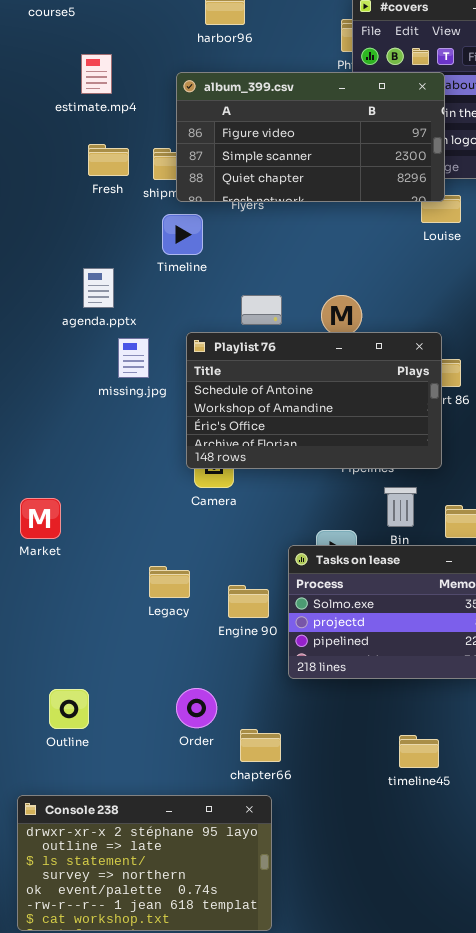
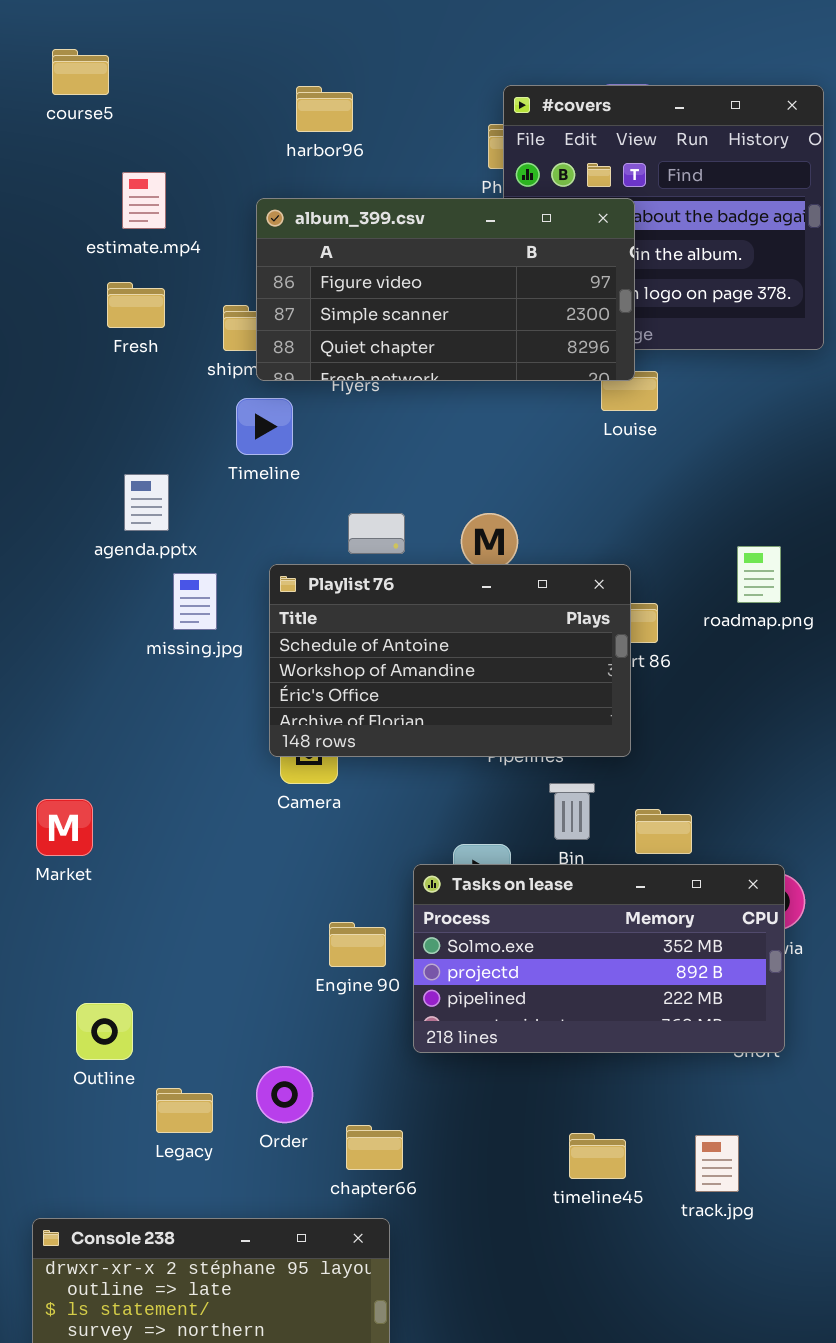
Fresh: [88,144,129,176] -> [107,282,165,328], moved
Legacy: [149,566,190,598] -> [156,1088,213,1133], moved
Outline: [49,689,89,729] -> [76,1003,133,1060], moved

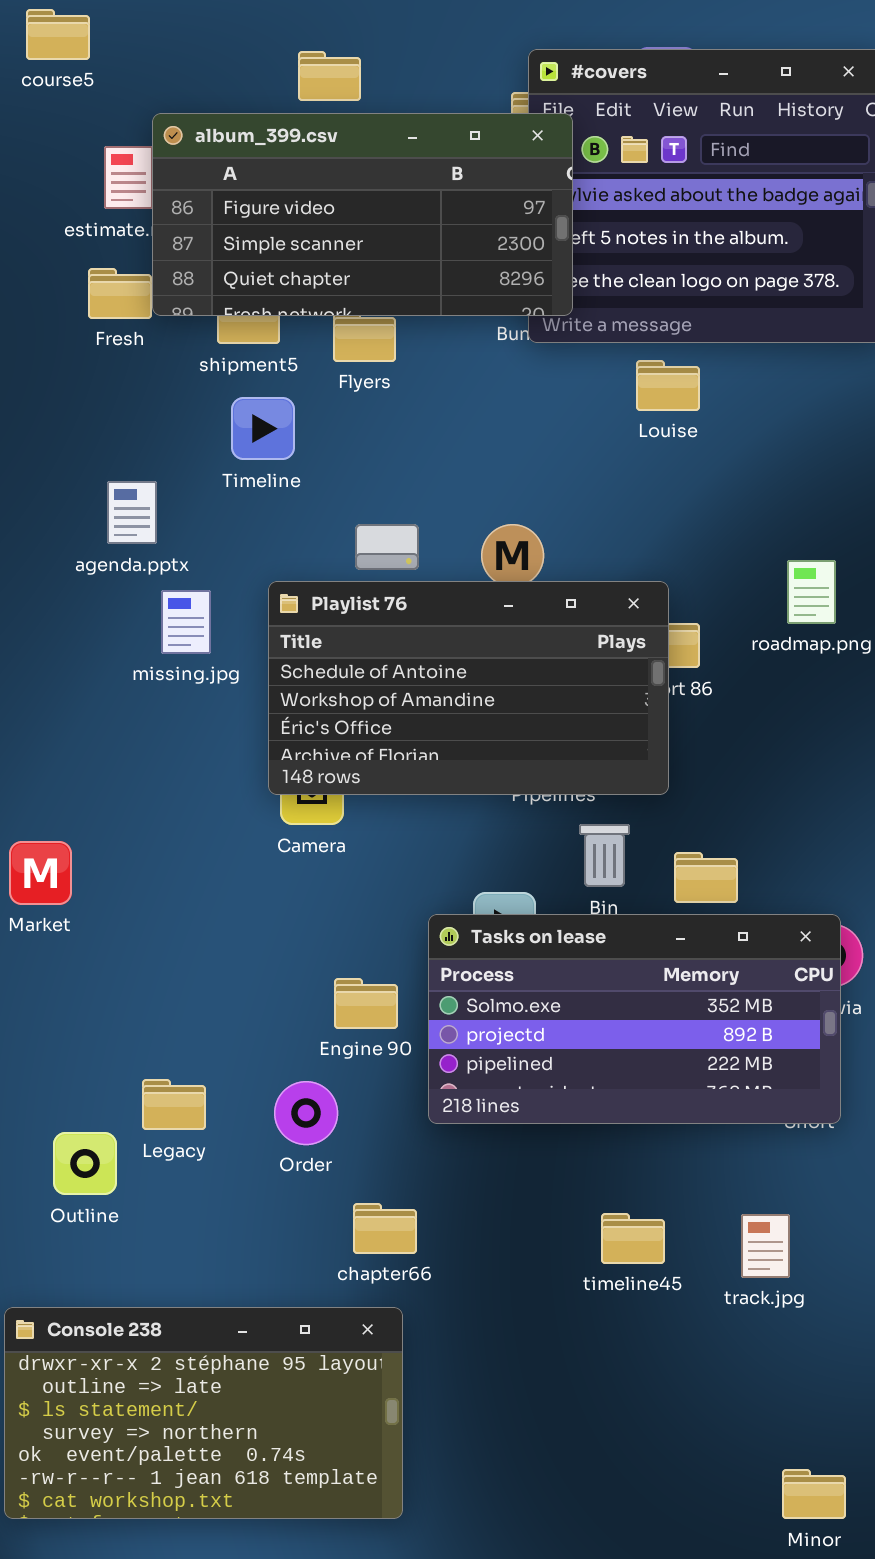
album_399.csv: [256,198,635,381] -> [152,113,573,316], moved
Outline: [76,1003,133,1060] -> [53,1132,117,1195], moved
Order: [256,1066,313,1123] -> [274,1081,338,1145], moved
Legacy: [156,1088,213,1133] -> [142,1079,206,1130], moved

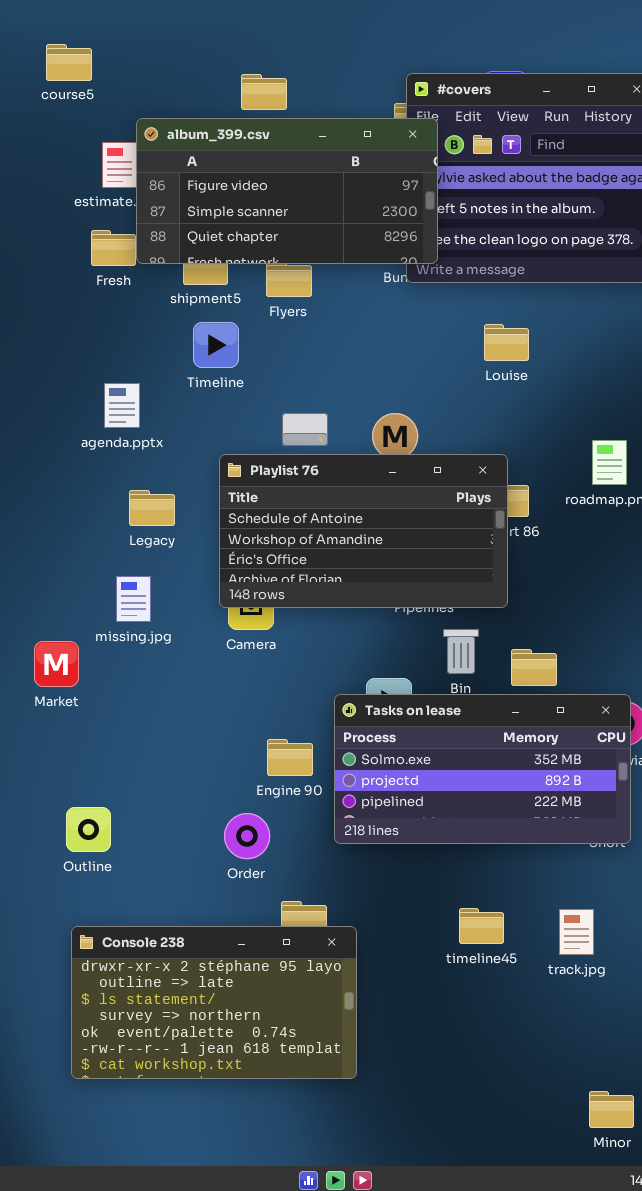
Louise: [636,360,700,411] -> [484,324,529,361], moved
missing.jpg: [161,590,211,654] -> [116,576,151,622], moved
Legacy: [142,1079,206,1130] -> [129,490,175,526], moved
Outline: [53,1132,117,1195] -> [66,807,111,852], moved
Console 238: [4,1307,403,1519] -> [71,926,357,1079], moved

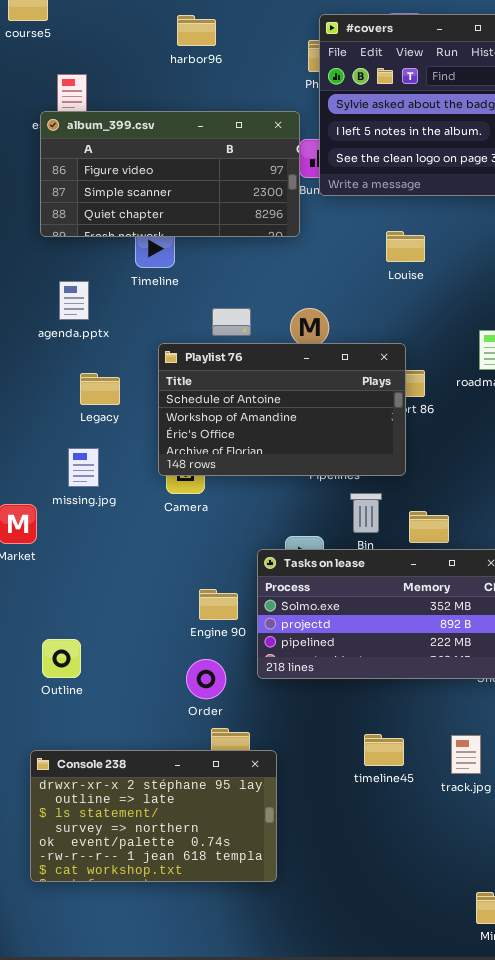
album_399.csv: [136,118,438,264] -> [40,111,300,237], moved
Outline: [66,807,111,852] -> [42,639,81,678], moved
Order: [224,813,270,859] -> [186,659,226,699], moved

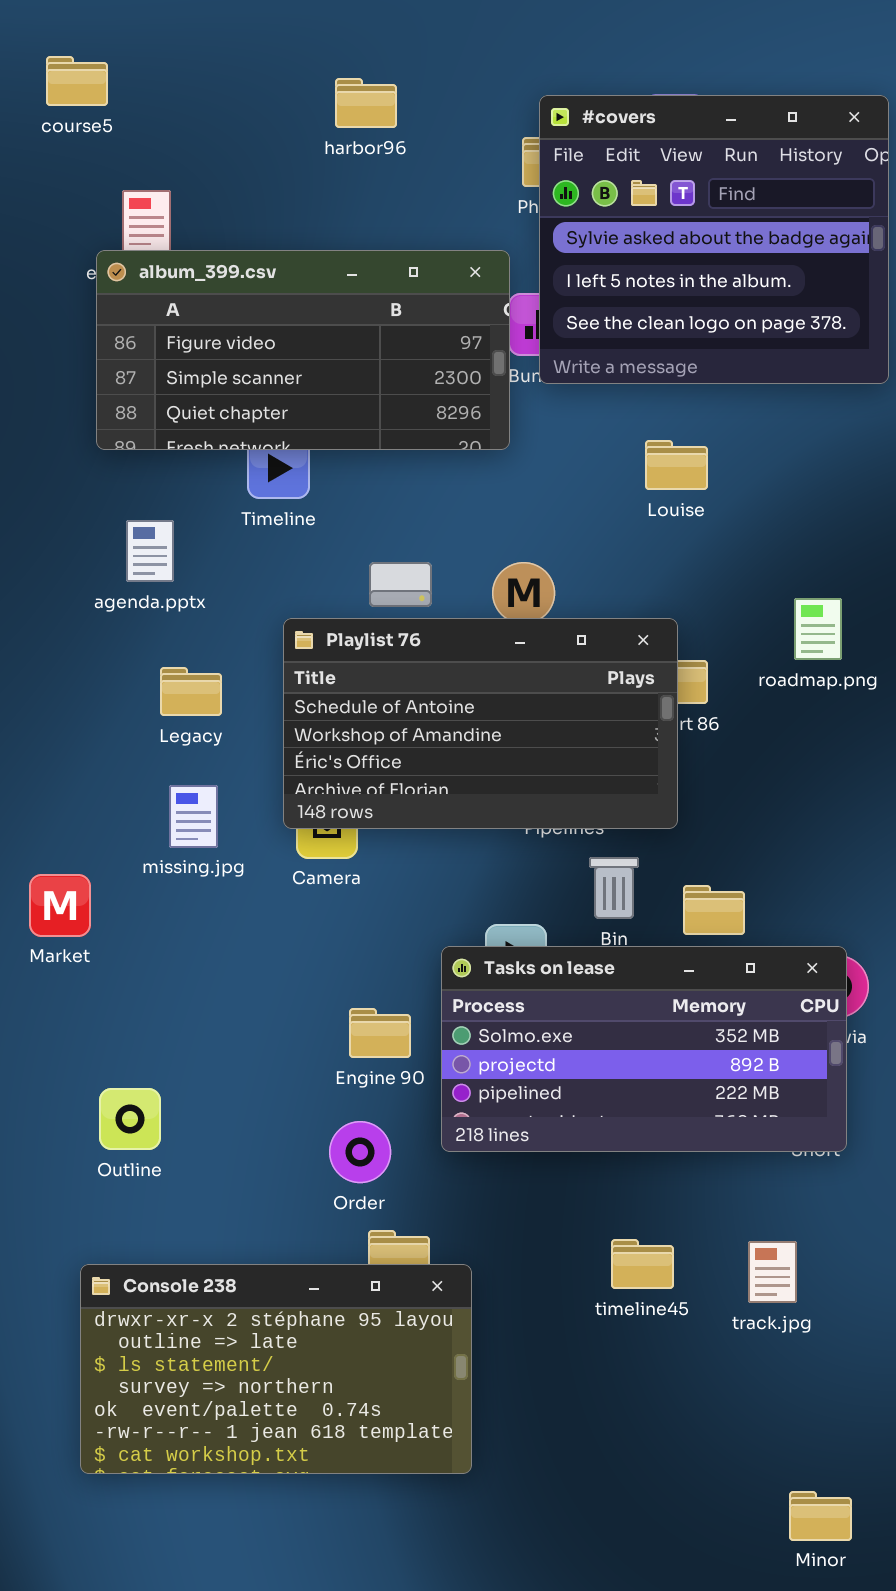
harbor96: [177,15,216,46] -> [335,78,397,128], moved
missing.jpg: [68,448,99,487] -> [169,785,218,848], moved

